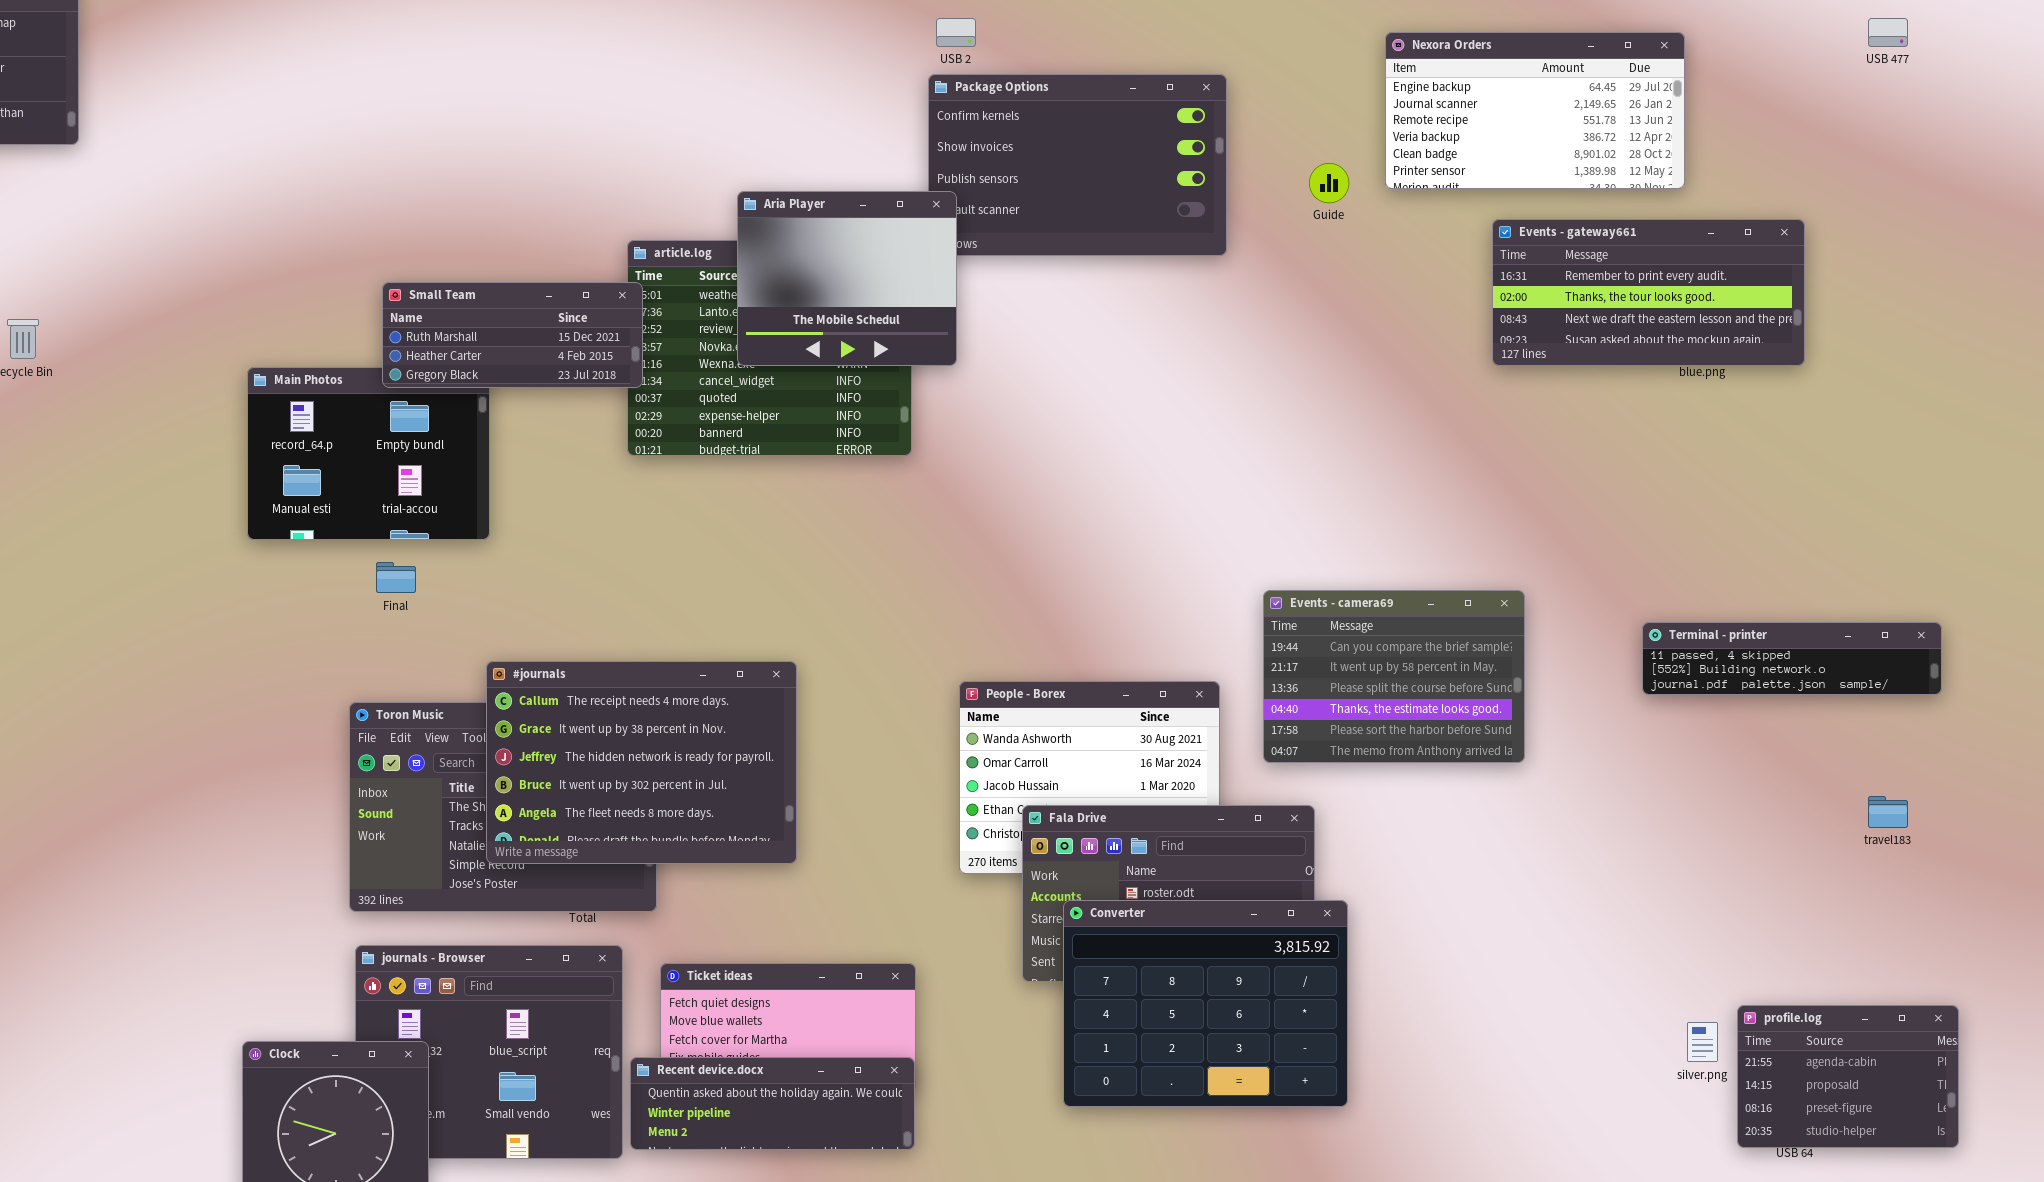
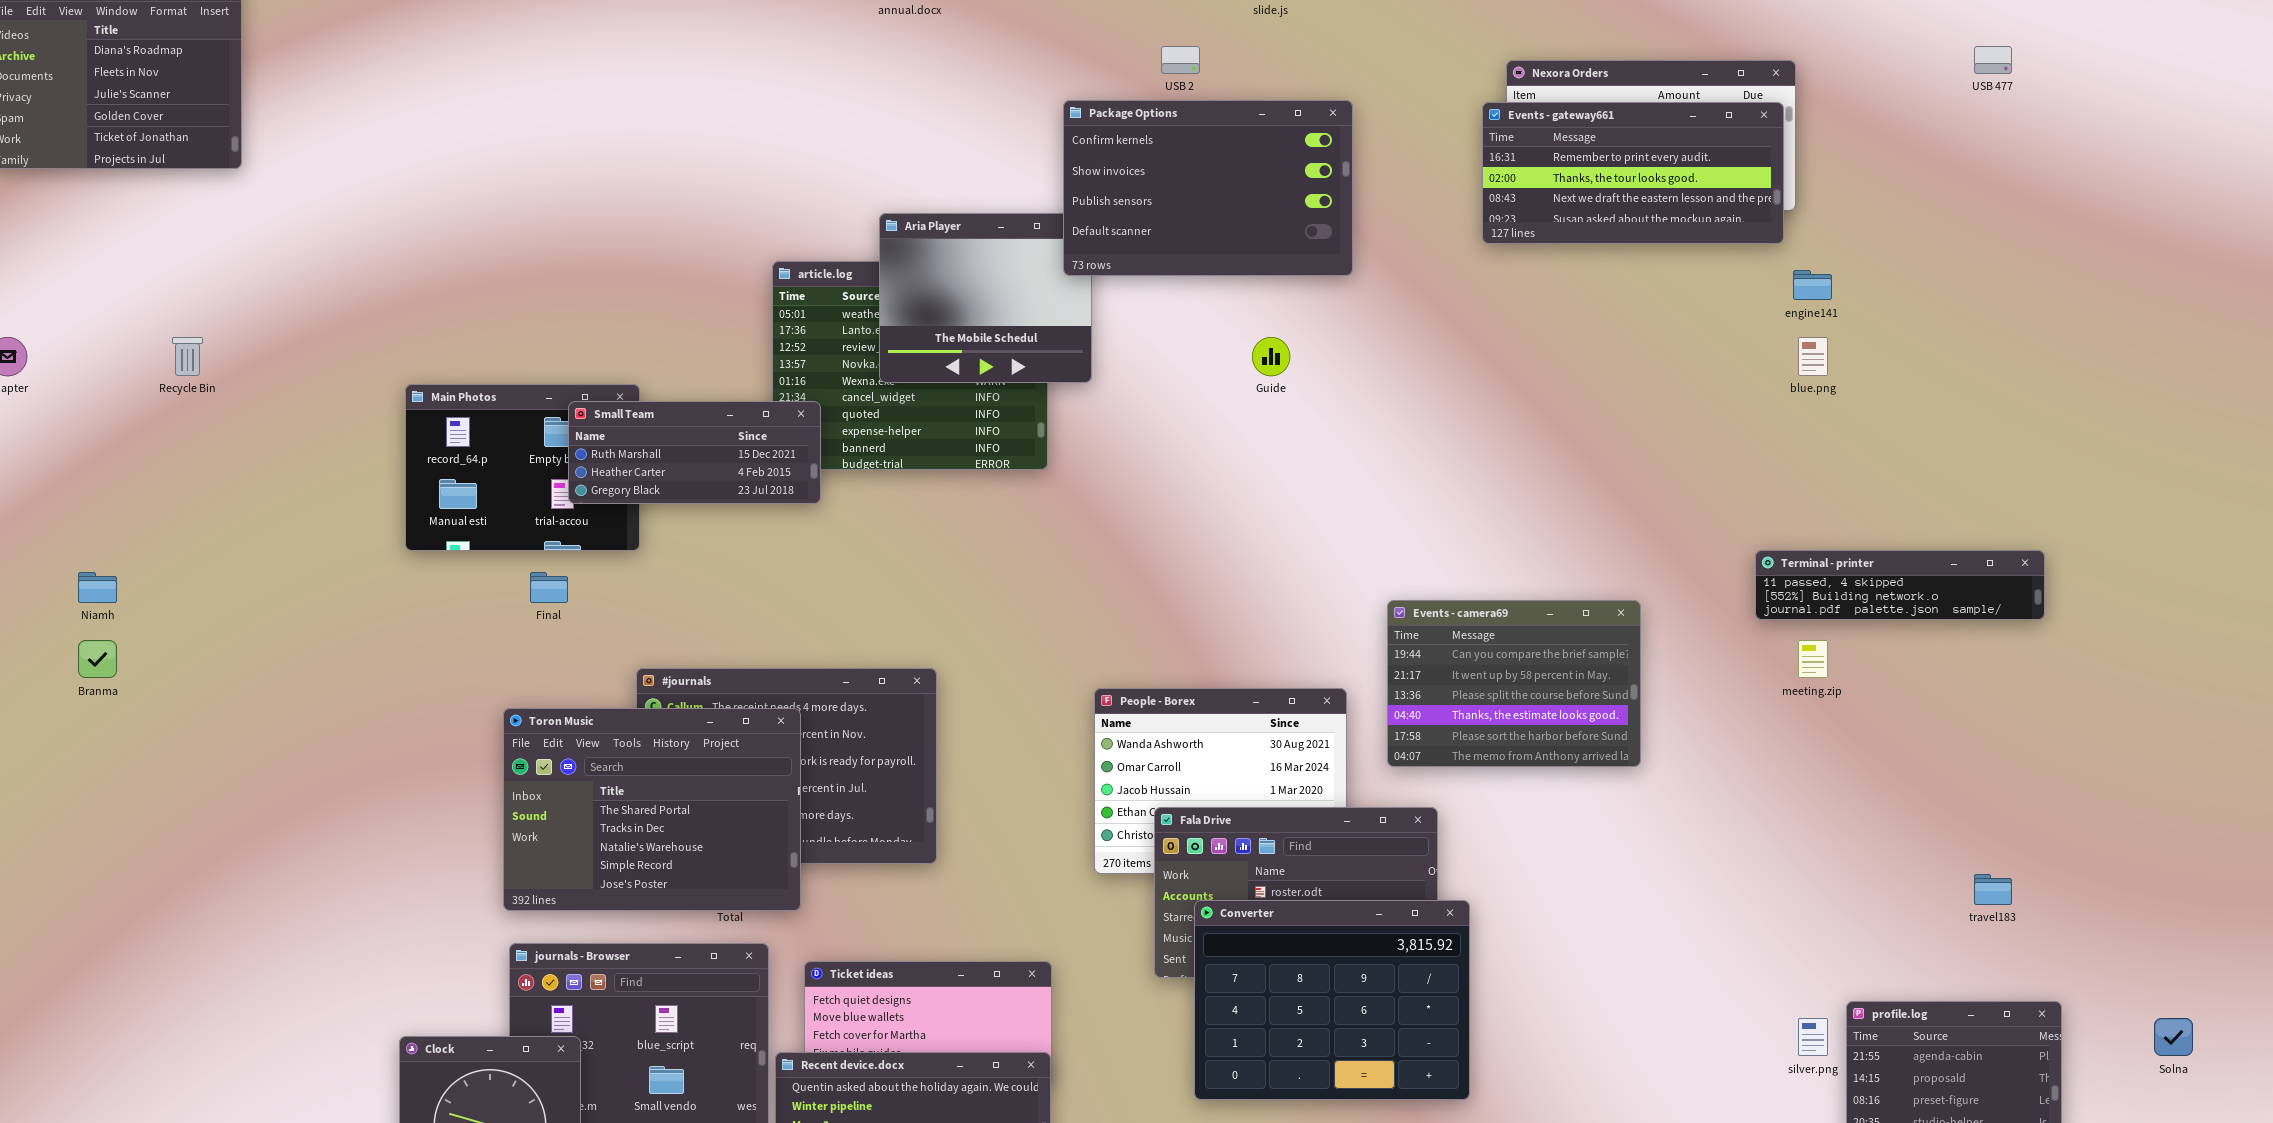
USB 2: [936,18,976,47] -> [1161,46,1200,74], moved
Package Options: [928,74,1227,256] -> [1063,100,1353,276], raised
Guide: [1309,163,1349,203] -> [1252,337,1290,376], moved
Events - gateway661: [1492,219,1805,366] -> [1482,102,1784,244], moved
Small Team: [382,282,643,388] -> [568,401,821,504], moved
Terminal - printer: [1642,622,1942,695] -> [1755,550,2045,620], moved
Toron Music: [349,702,657,912] -> [503,708,801,911], raised
travel183: [1868,796,1908,828] -> [1974,874,2012,905], moved

